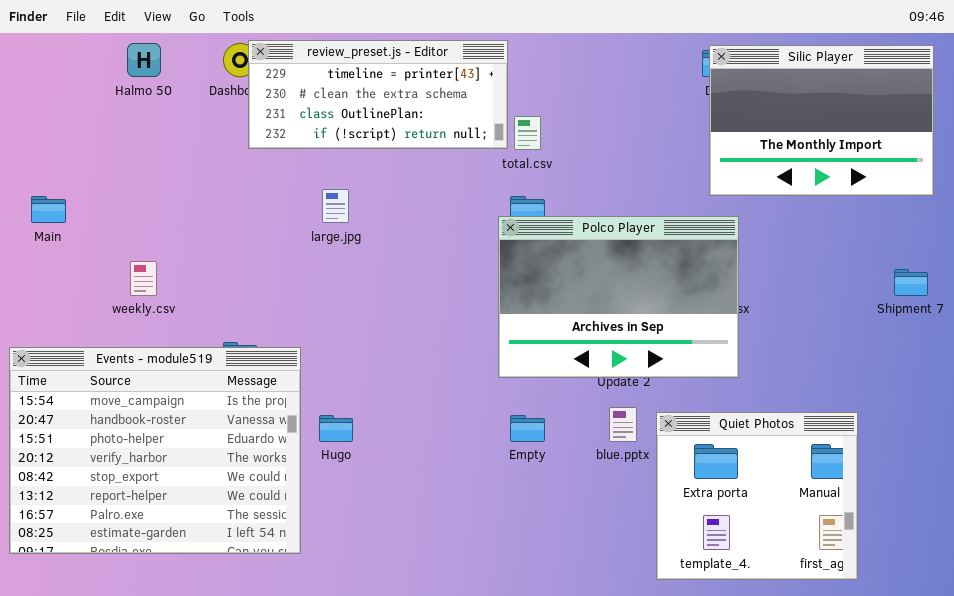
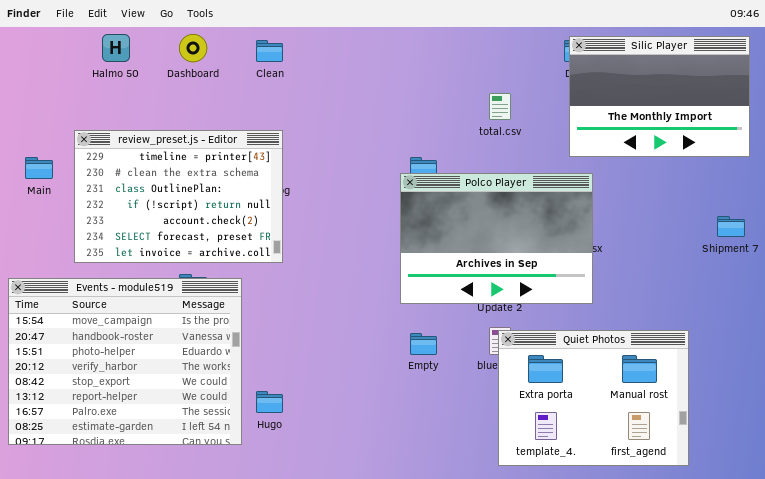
review_preset.js - Editor: [248,40,508,149] -> [74,130,283,263], moved, resized
total.csv: [514,116,541,150] -> [489,93,511,120], moved
Quiet Photos: [656,412,858,580] -> [498,330,689,466], resized
Hugo: [319,415,353,442] -> [256,391,283,413], moved

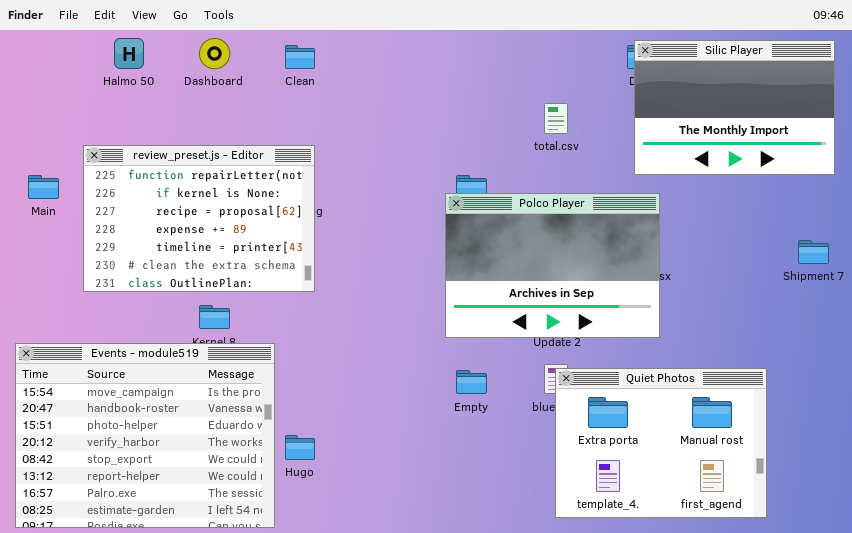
review_preset.js - Editor: [74,130,283,263] -> [83,145,315,292], scrolled up 4 rows
Events - module519: [8,278,242,445] -> [15,343,275,528], moved

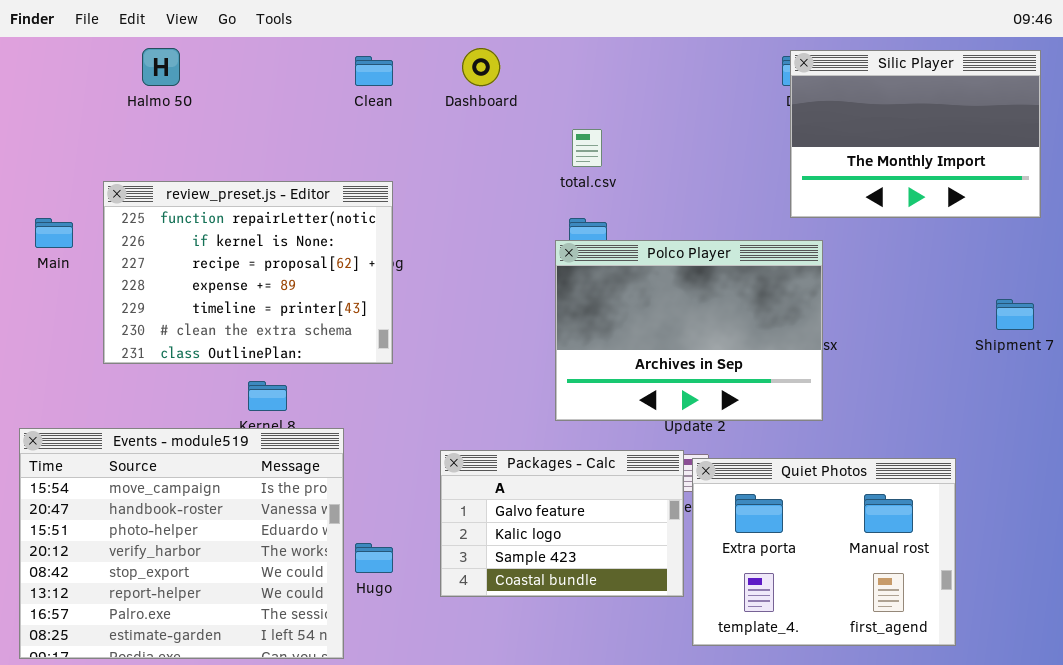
Dashboard: [199,38,230,69] -> [462,48,500,86], moved
total.csv: [544,103,568,134] -> [572,129,602,167], moved
Packages - Calc: none -> [440,450,684,597], opened

